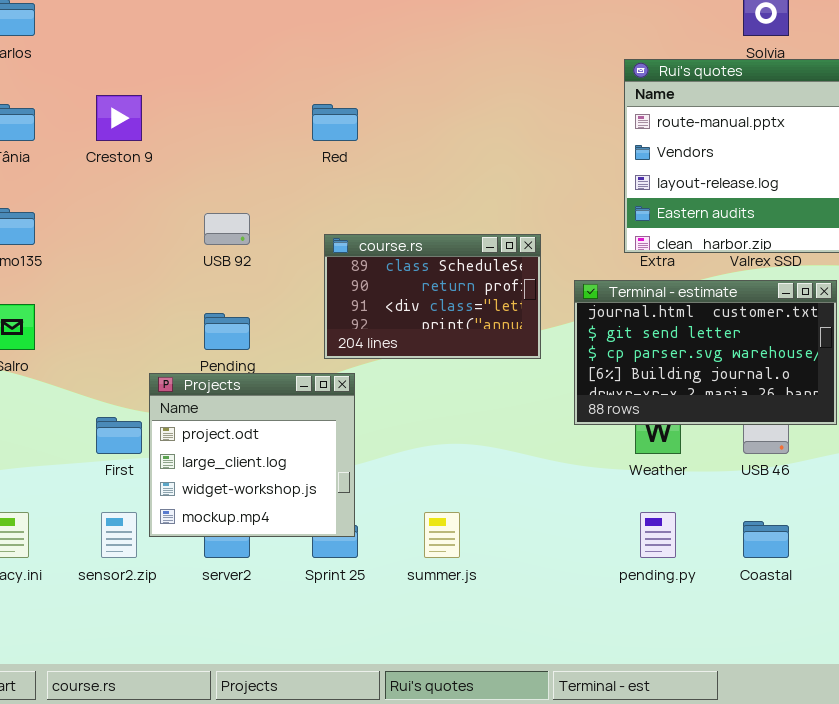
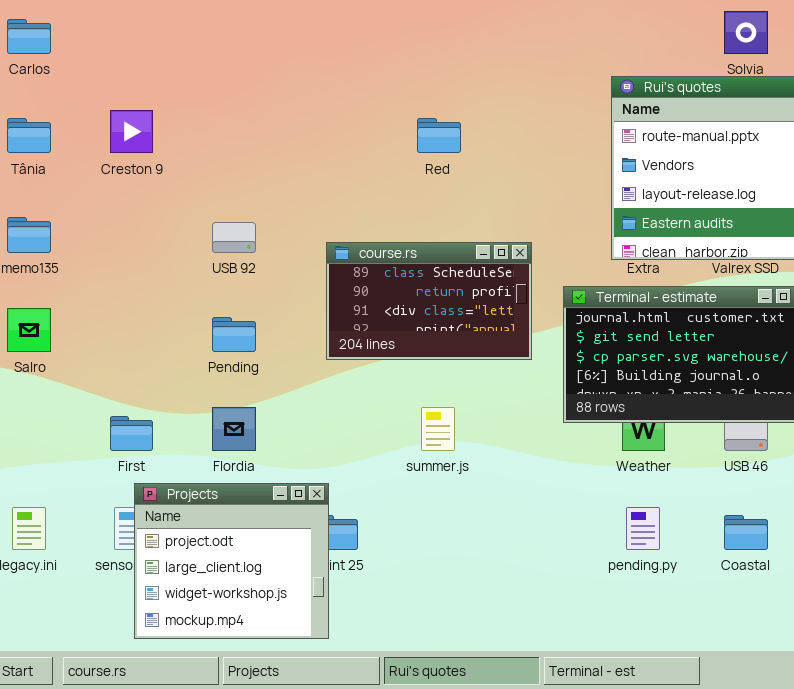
Red: [312,104,358,141] -> [417,118,461,153], moved
Projects: [149,373,355,537] -> [134,483,329,639], moved
summer.js: [424,512,460,558] -> [421,407,455,451], moved

